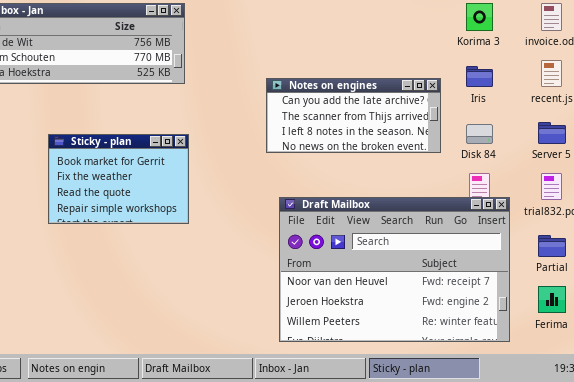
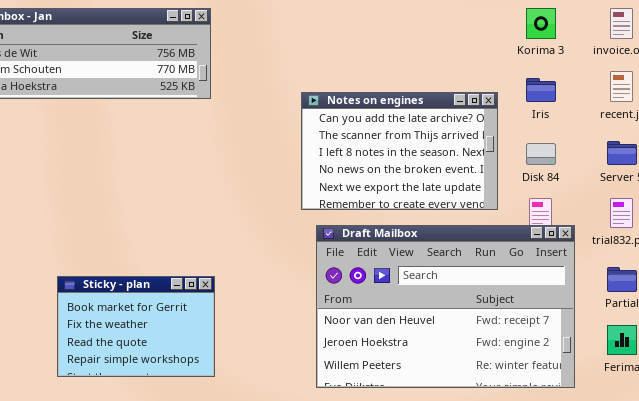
Notes on engines: [266,78,441,153] -> [301,92,498,210], resized
Sticky - plan: [48,134,189,224] -> [57,276,215,377], moved

